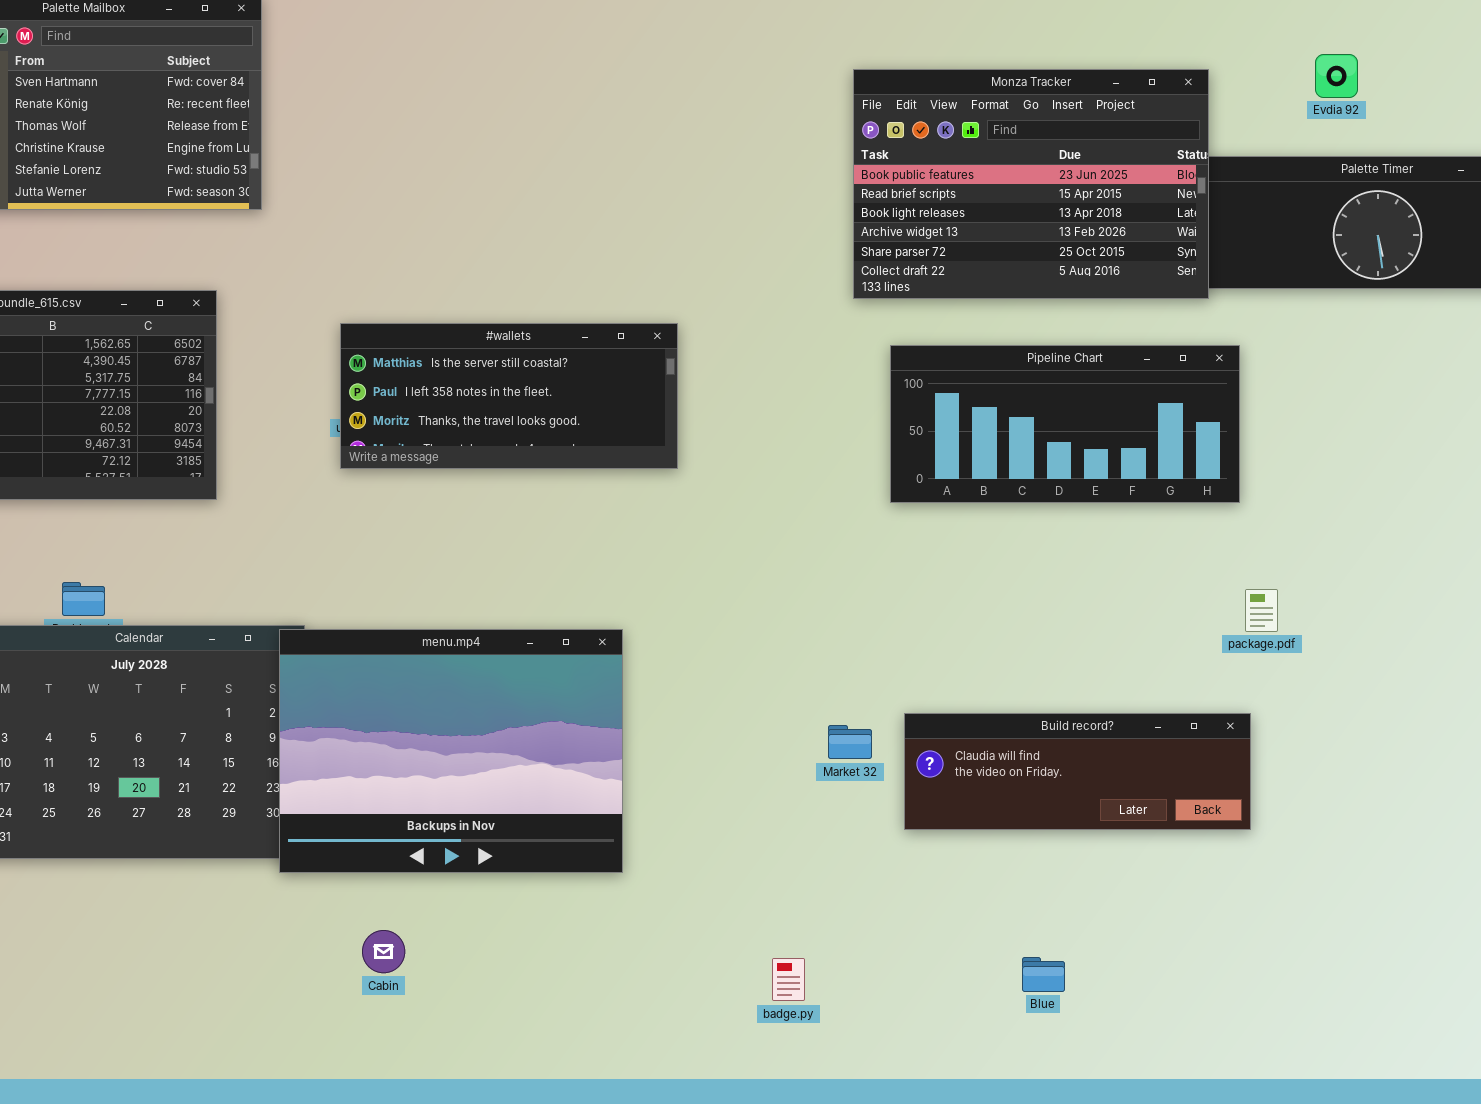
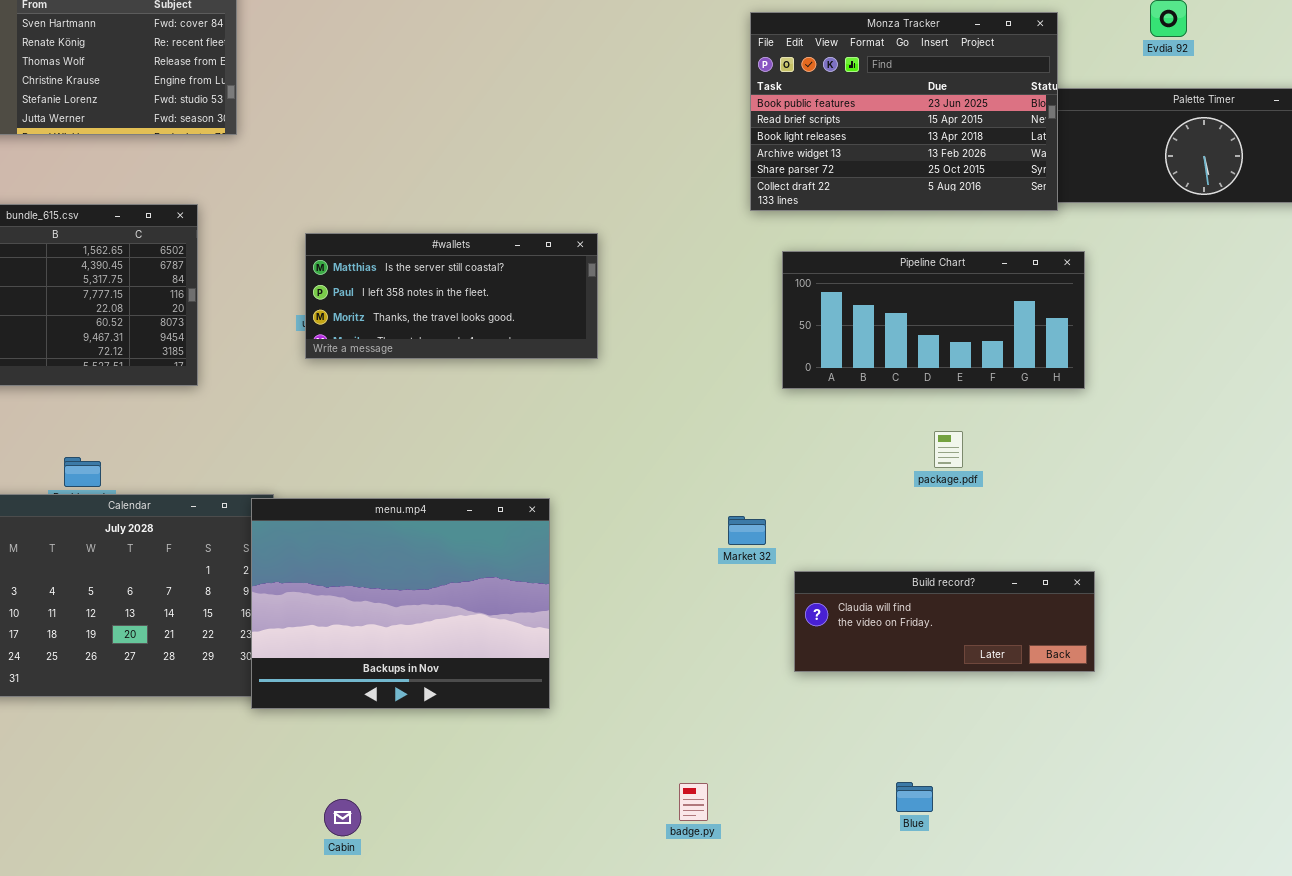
package.pdf: [1245,589,1278,632] -> [934,431,963,468], moved
Market 32: [828,725,872,759] -> [728,516,766,545], moved
Cabin: [362,930,405,973] -> [324,799,361,836], moved

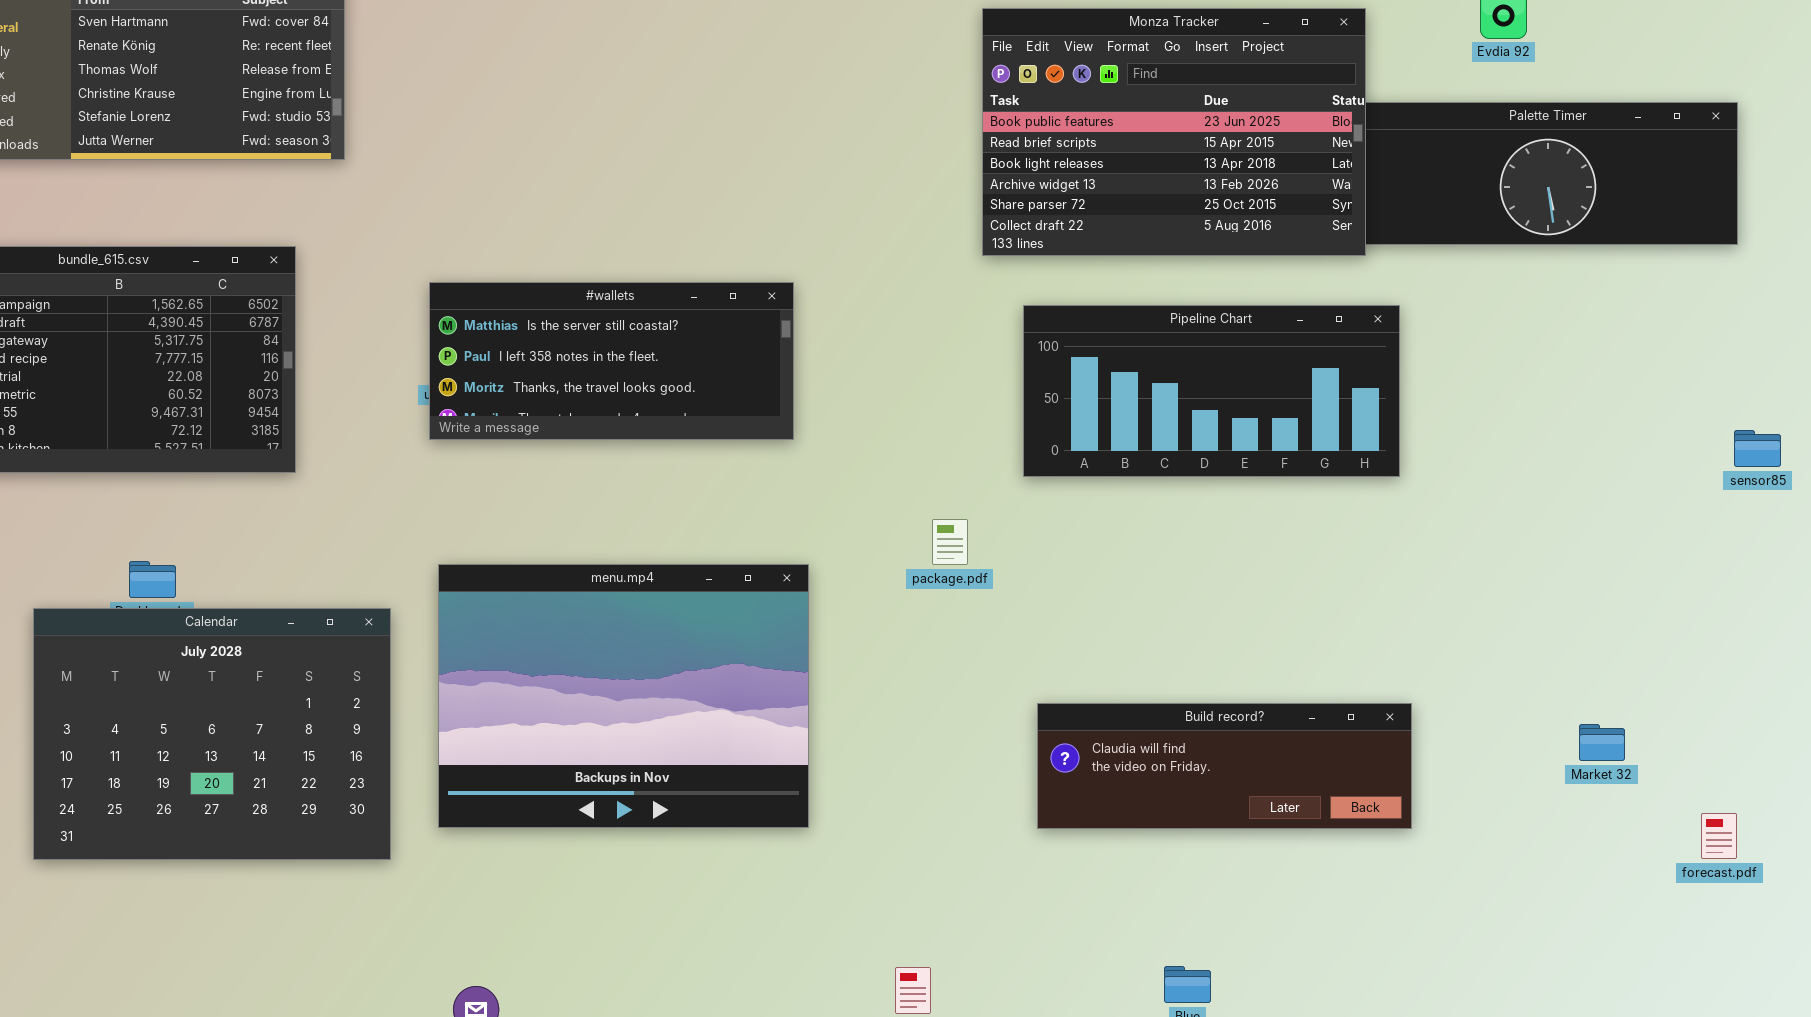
package.pdf: [934,431,963,468] -> [932,519,968,565], moved
menu.mp4: [251,498,550,709] -> [438,564,809,828], moved
Market 32: [728,516,766,545] -> [1579,724,1625,761], moved

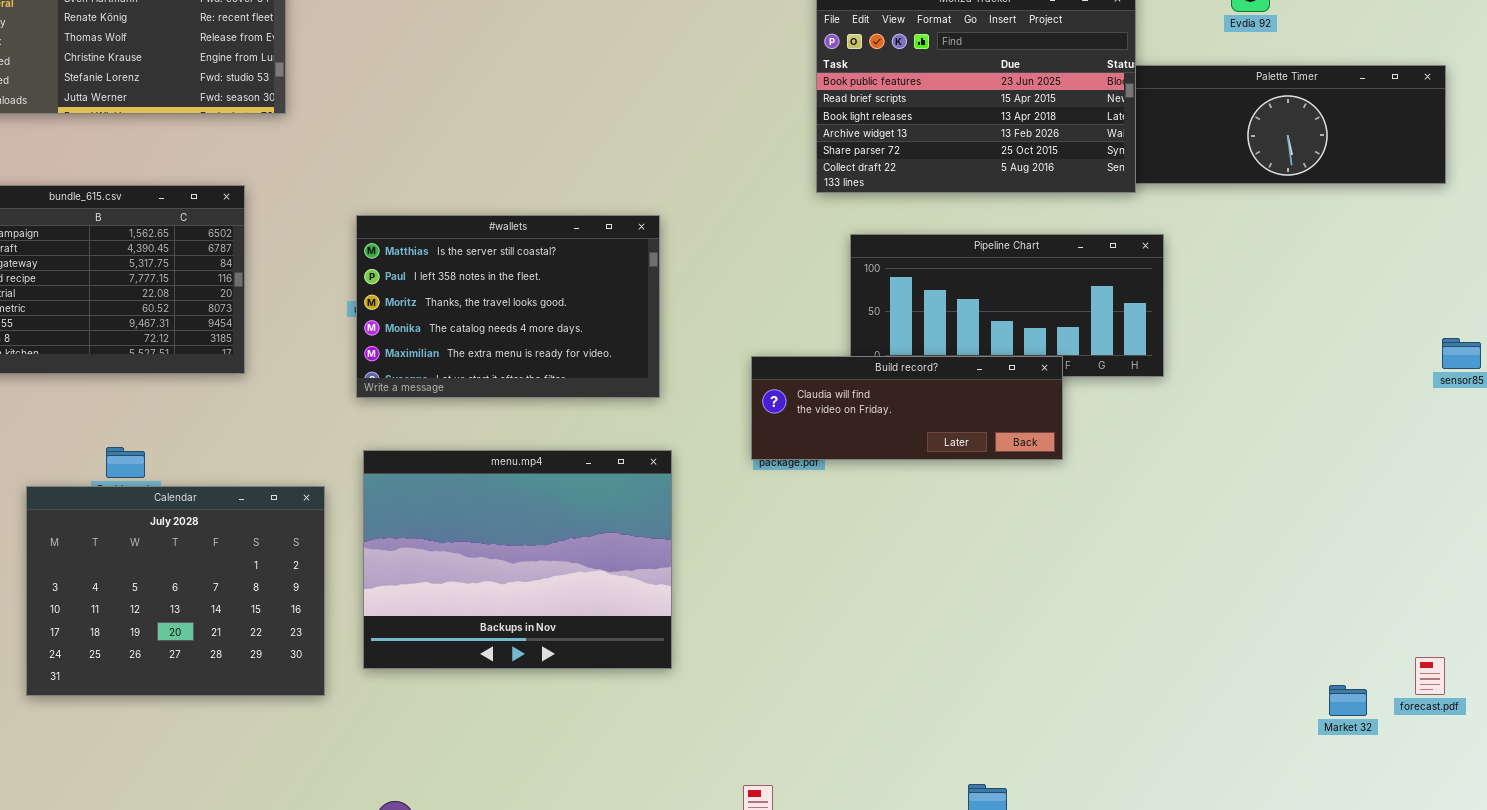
#wallets: [429,282,794,440] -> [356,215,660,398], resized
Build record?: [1037,703,1412,829] -> [751,356,1063,460], moved
Market 32: [1579,724,1625,761] -> [1329,685,1367,716], moved

